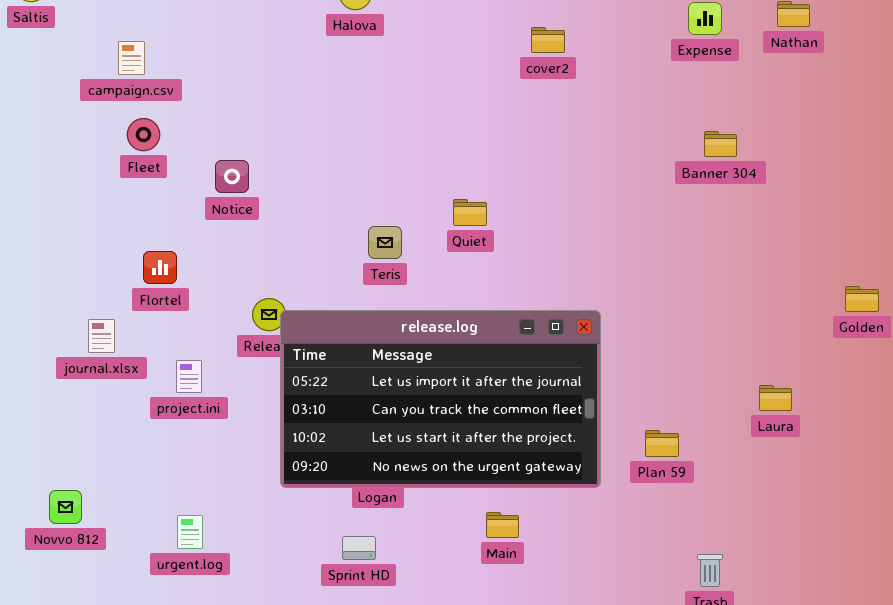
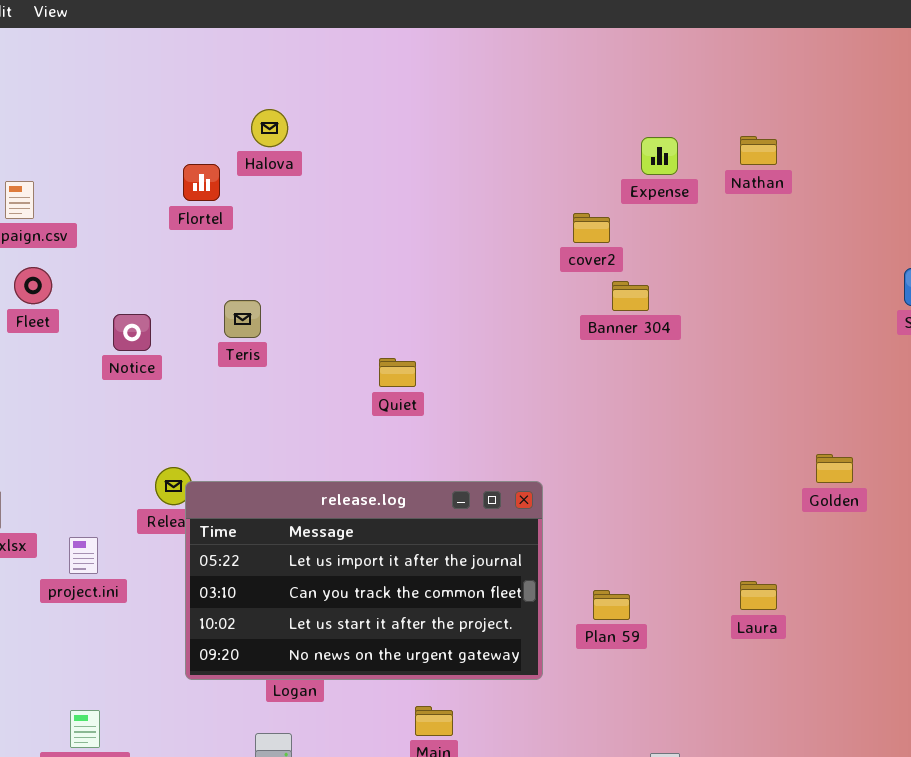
cover2: [531,27,565,53] -> [573,213,610,243], moved
Banner 304: [704,131,737,157] -> [612,281,649,311], moved
Teris: [368,226,402,259] -> [224,300,261,338], moved
Flortel: [143,251,177,284] -> [183,164,220,201], moved
Laura: [759,385,792,411] -> [740,581,777,610], moved
Plan 59: [645,430,679,457] -> [593,590,630,620], moved

